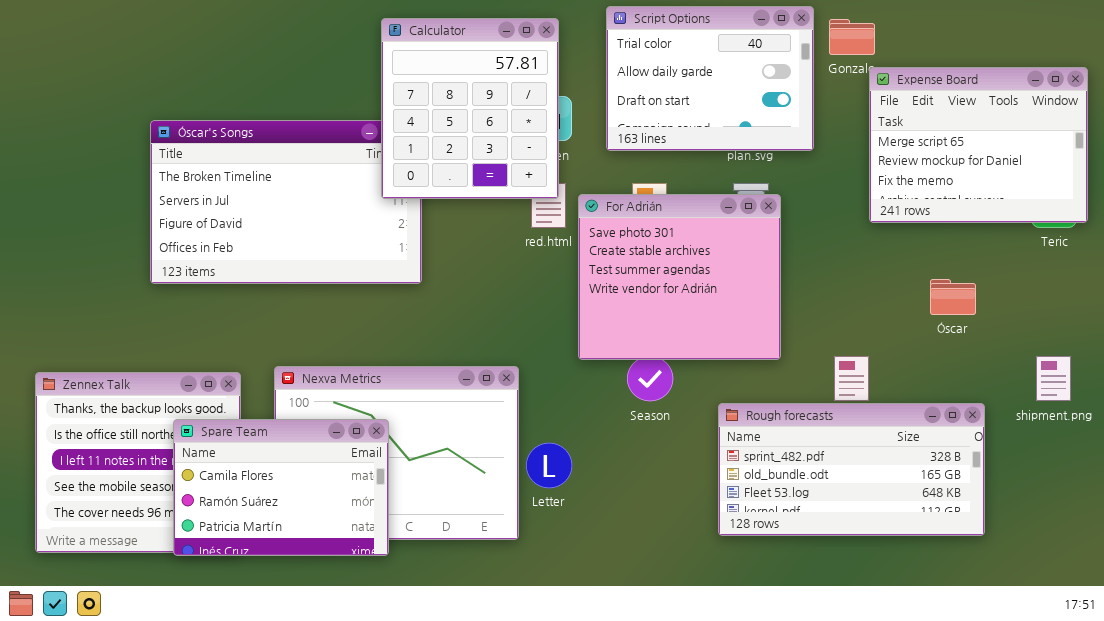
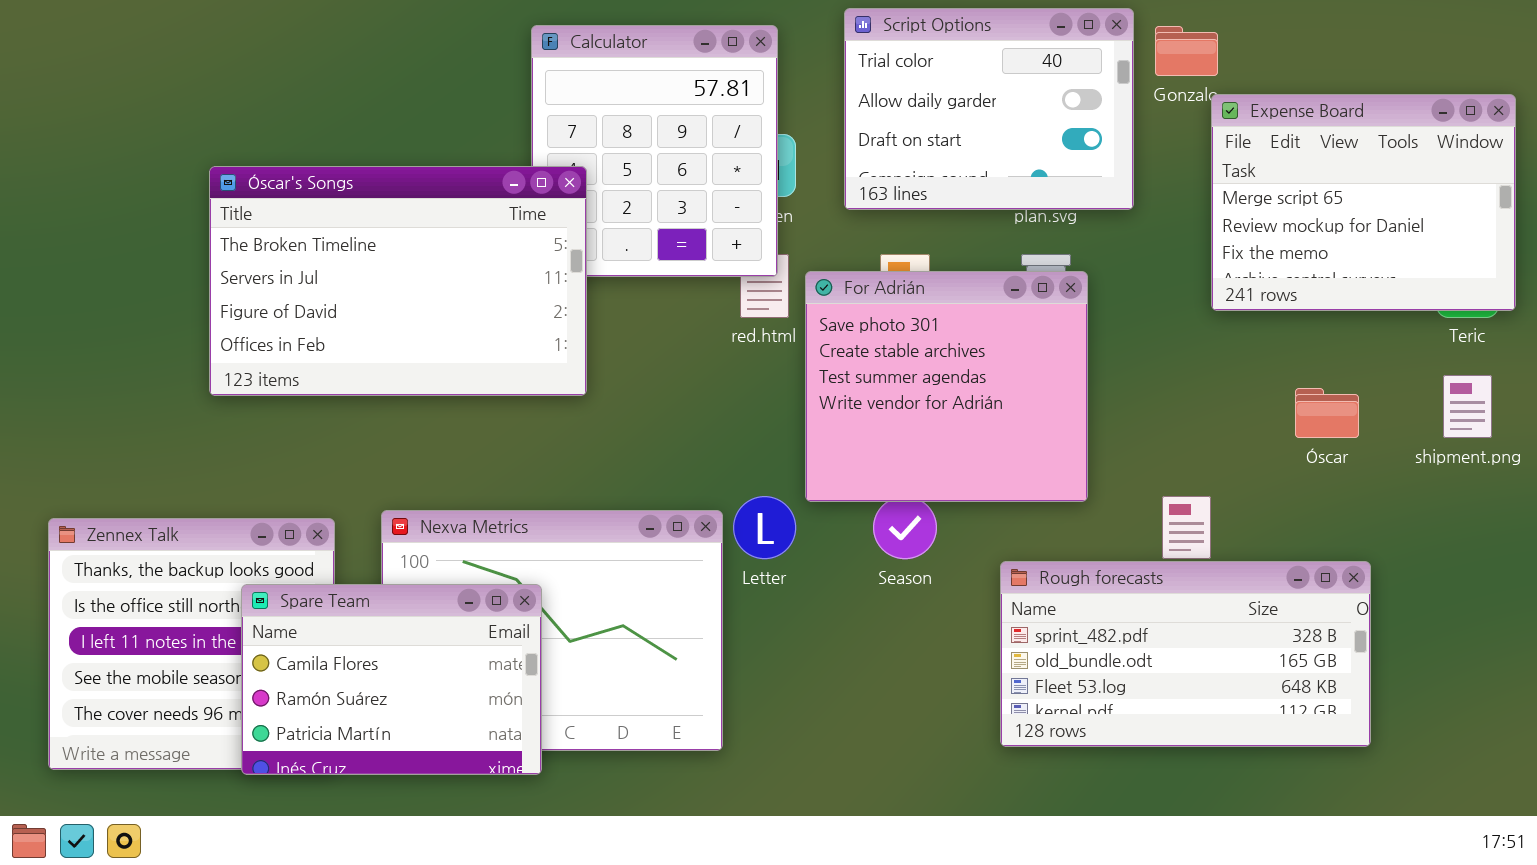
Óscar's Songs: [150,120,422,284] -> [209,166,587,396], raised
shipment.png: [1036,356,1071,401] -> [1443,375,1492,438], moved
Letter: [526,443,572,488] -> [733,496,796,559], moved

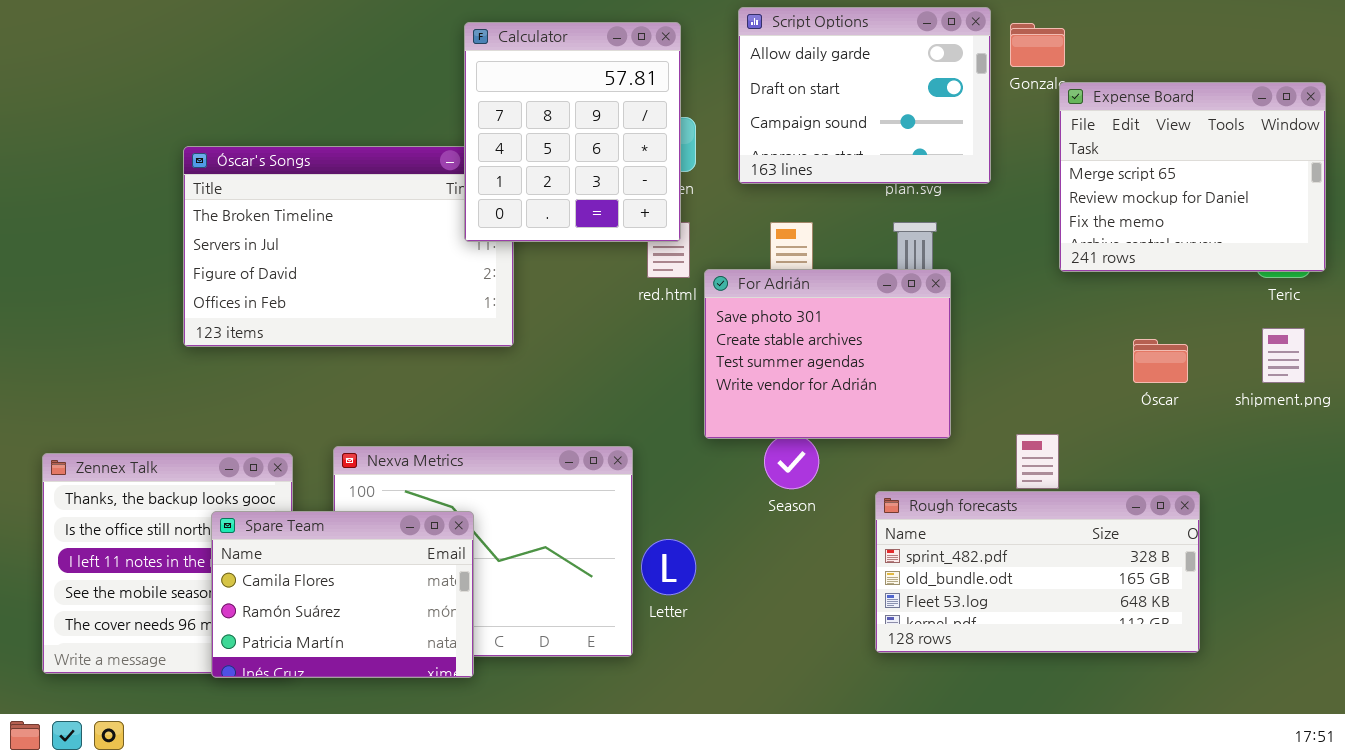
Script Options: [844,8,1134,210] -> [738,7,991,184], scrolled down 1 row
Calculator: [531,25,778,277] -> [464,22,681,242], raised
For Adrián: [805,271,1088,502] -> [704,269,951,439], resized
Letter: [733,496,796,559] -> [641,539,696,595], moved

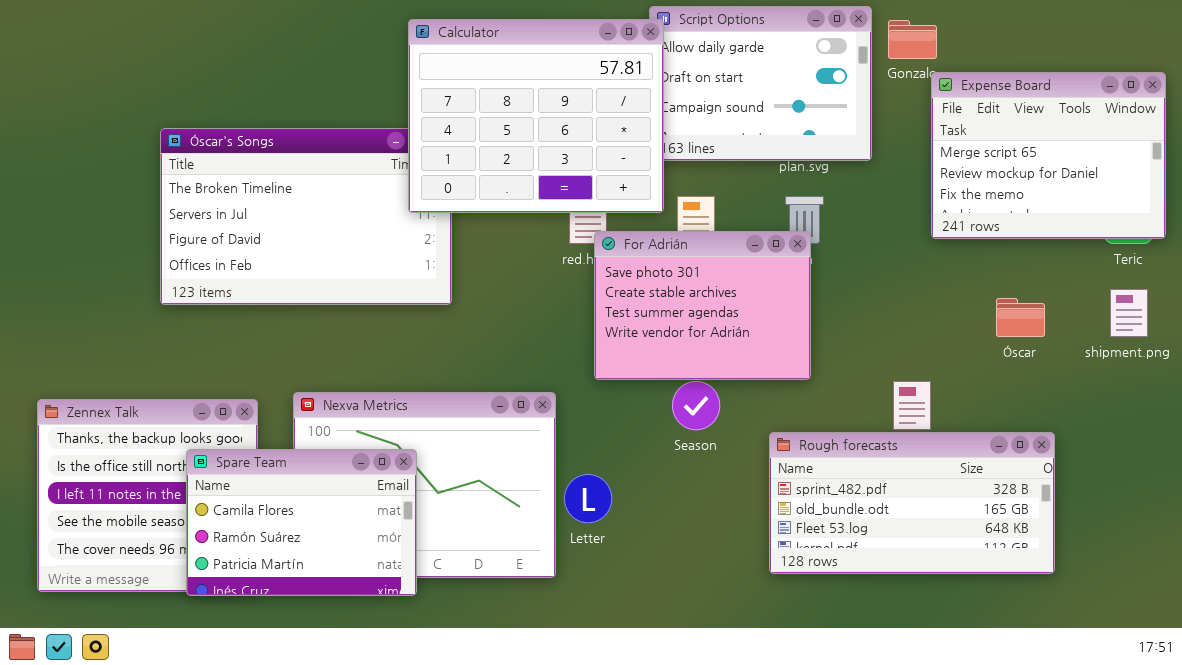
Calculator: [464,22,681,242] -> [408,19,664,213], resized
For Adrián: [704,269,951,439] -> [594,231,811,380], moved

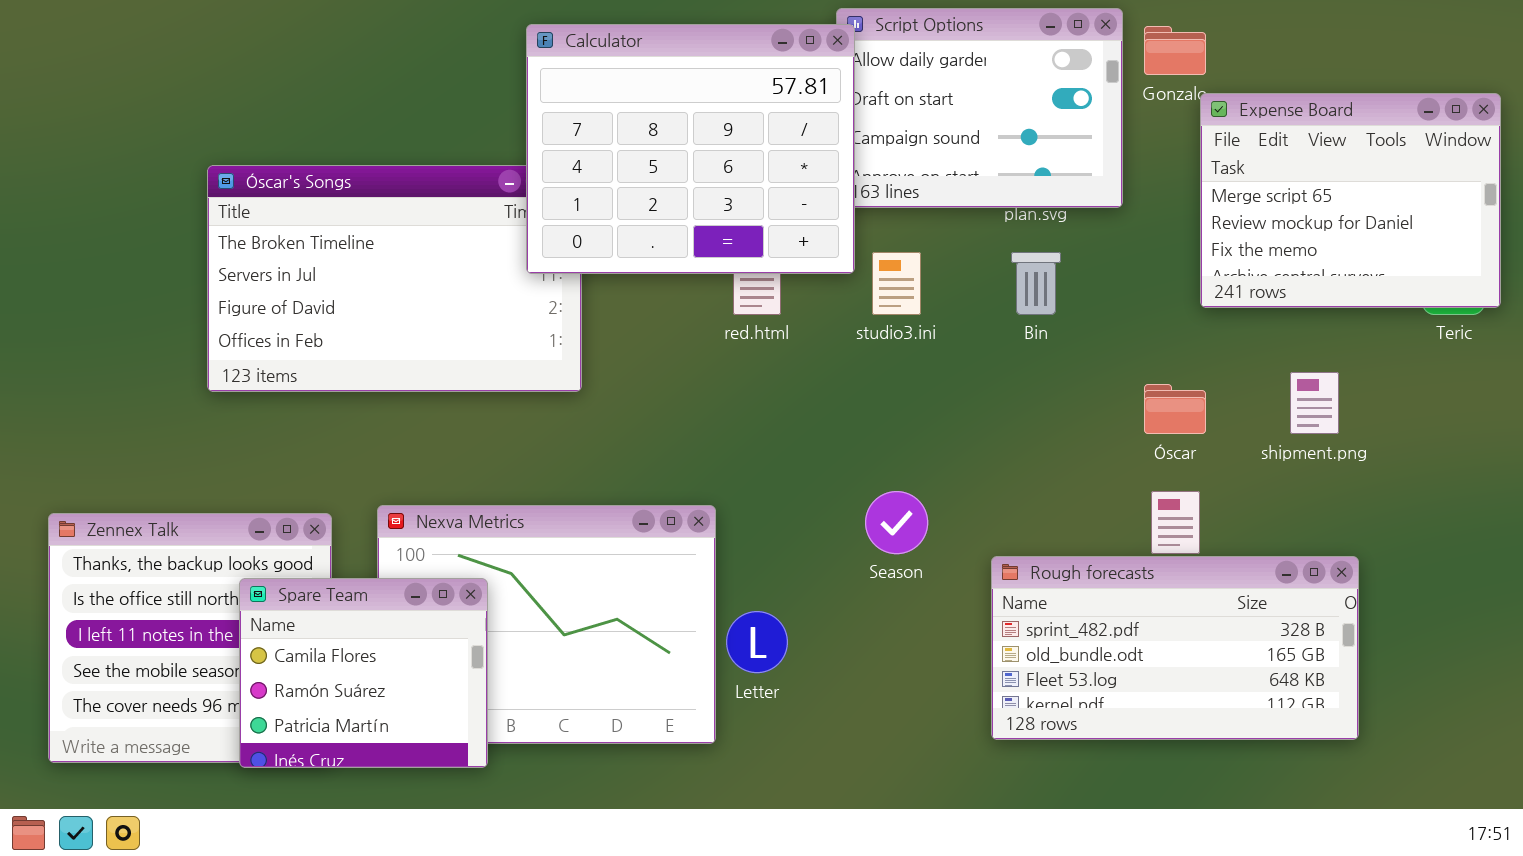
For Adrián: [594,231,811,380] -> none, closed
shipment.png: [1110,289,1148,337] -> [1290,372,1339,434], moved
Óscar: [996,298,1045,337] -> [1144,384,1206,434], moved
Spare Team: [186,449,417,596] -> [239,578,488,768], resized

